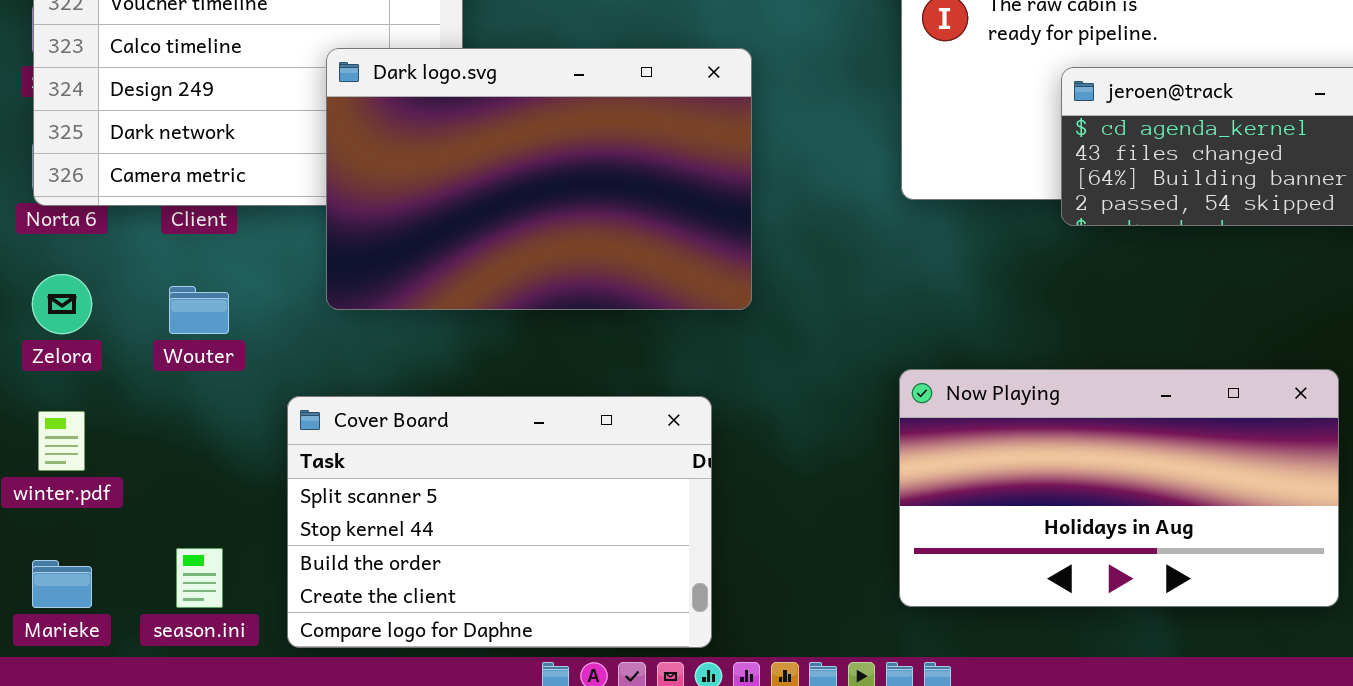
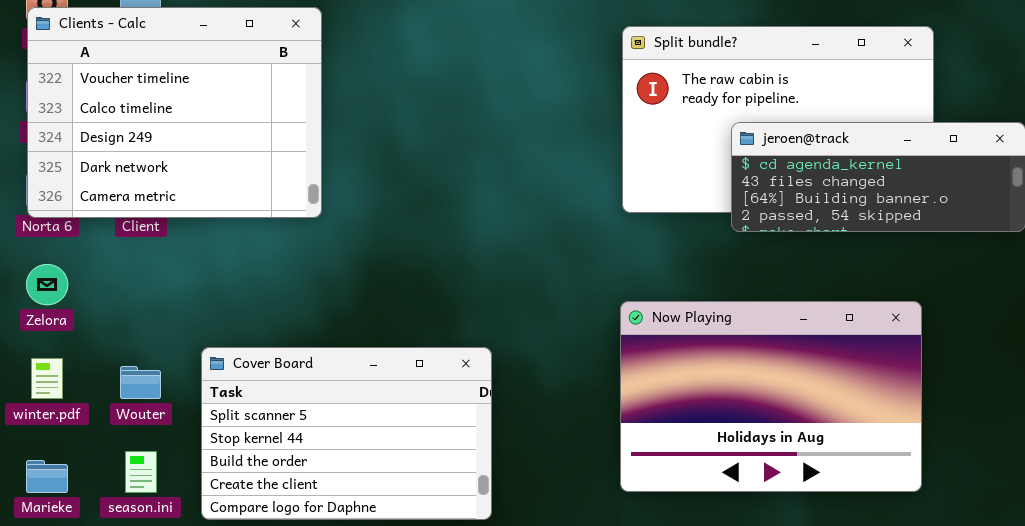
Dark logo.svg: [326,48,752,310] -> none, closed
Wouter: [169,286,229,334] -> [120,366,161,399], moved
Now Playing: [899,369,1339,607] -> [620,301,922,492], resized

